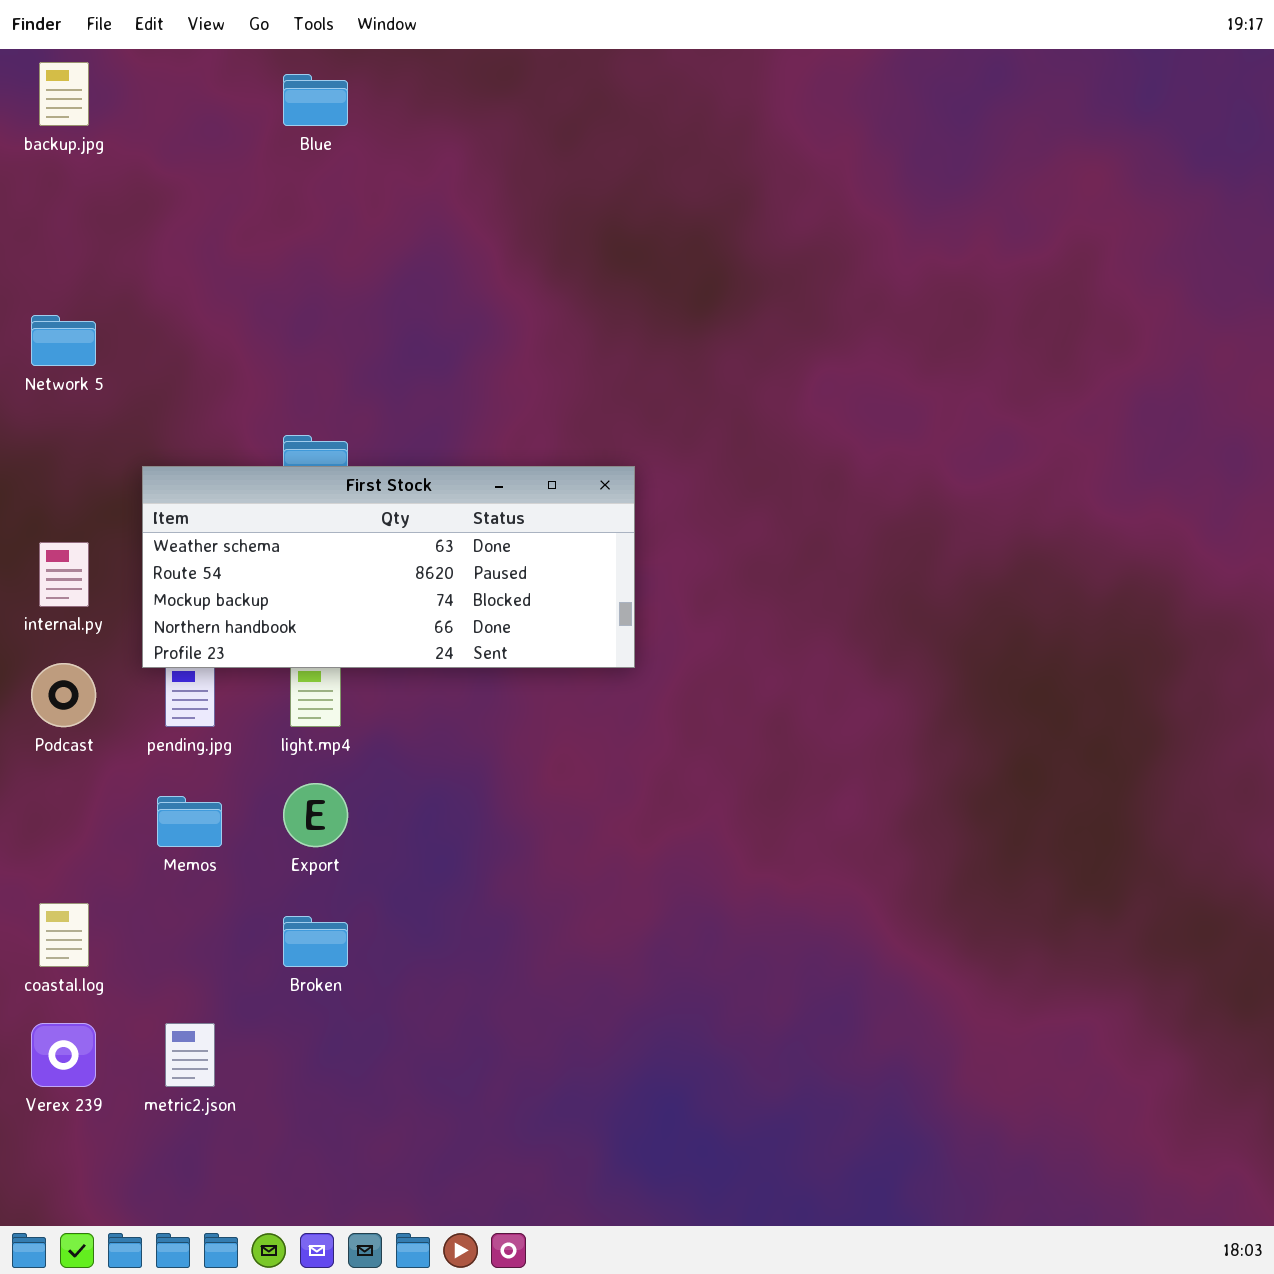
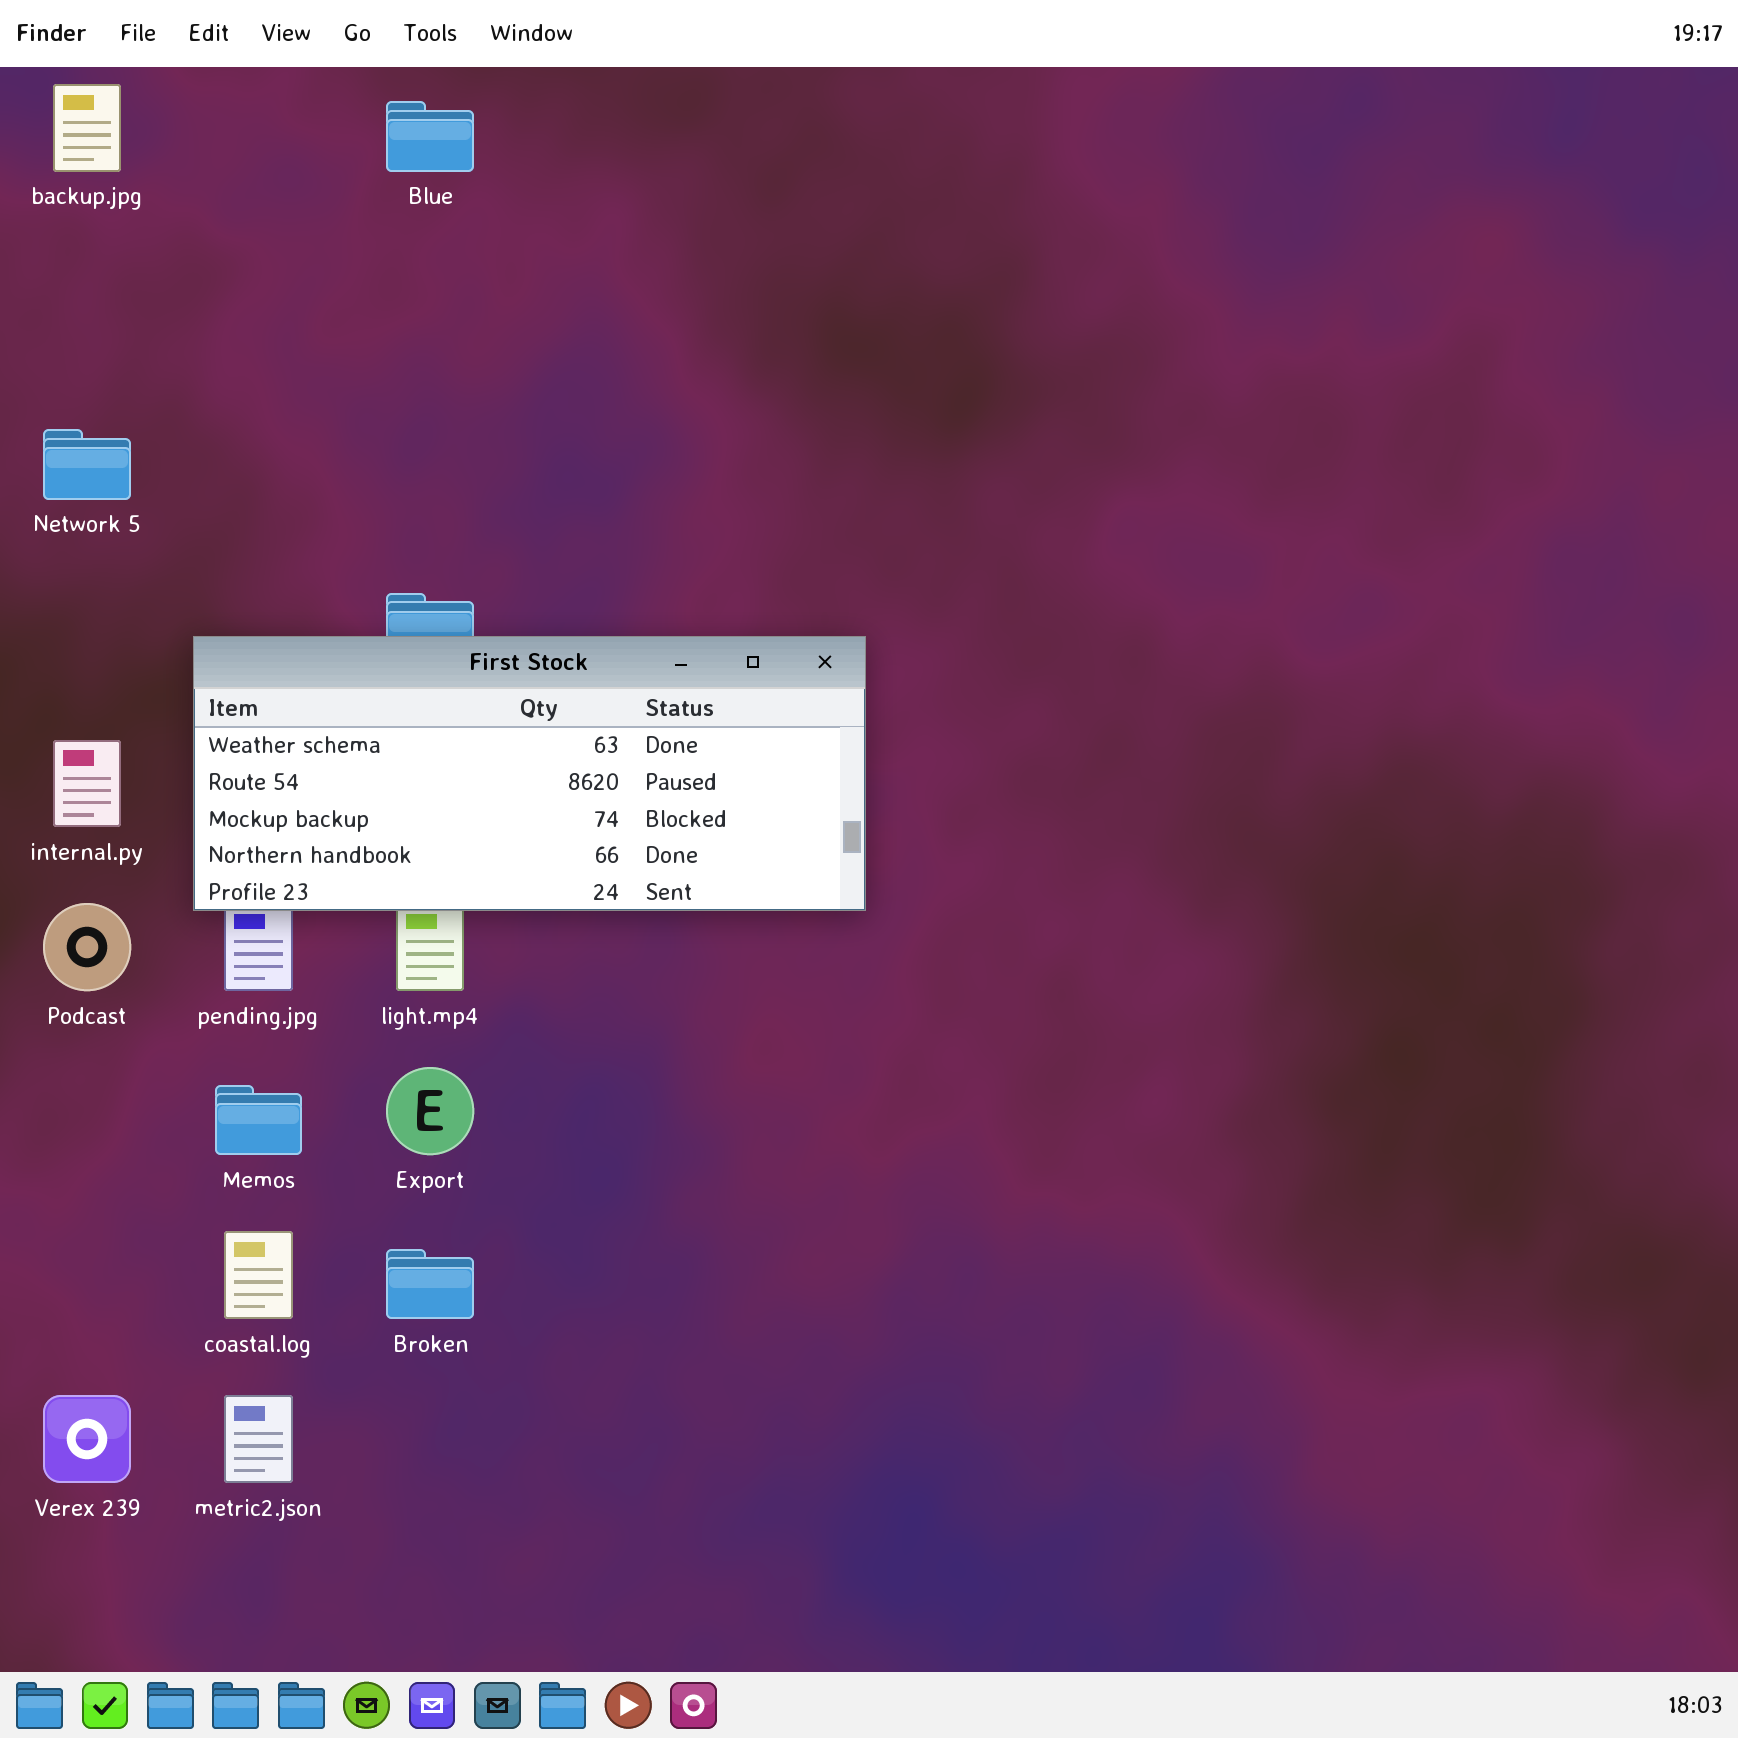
coastal.log: [39,903,89,967] -> [224,1231,293,1319], moved

